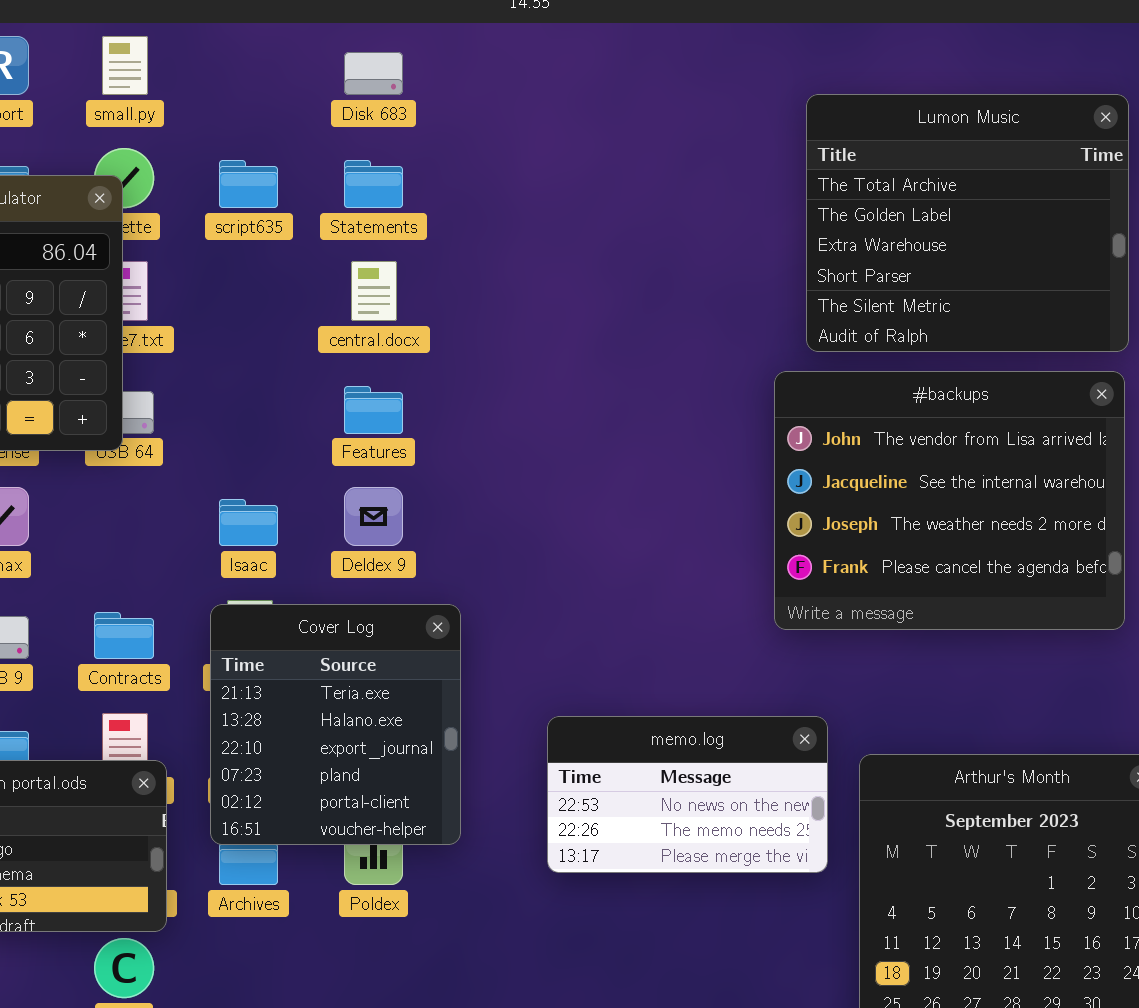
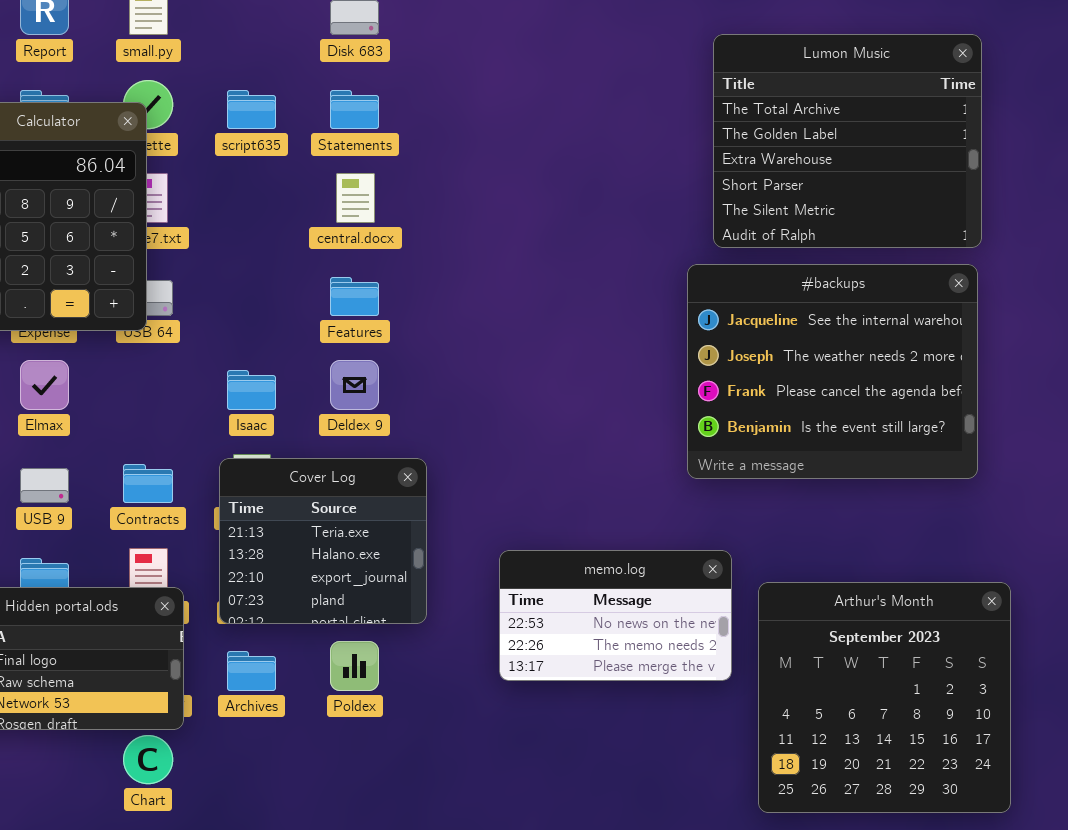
#backups: [774,371,1125,630] -> [687,264,978,479], scrolled down 1 row
Cover Log: [210,604,461,845] -> [219,458,427,624], resized

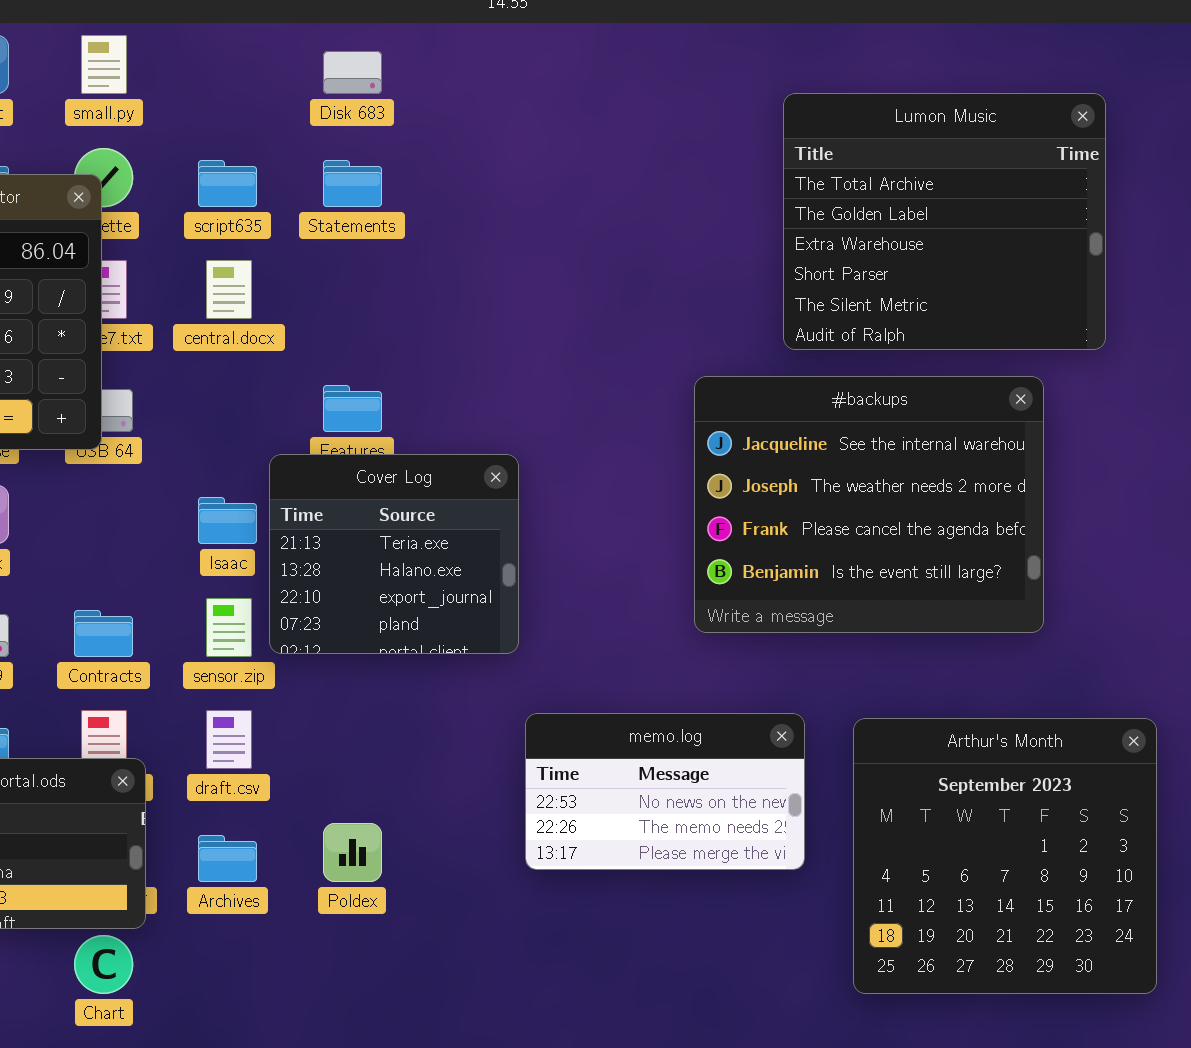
central.docx: [336,173,375,223] -> [206,260,252,319], moved
#backups: [687,264,978,479] -> [694,376,1044,633], moved
Cover Log: [219,458,427,624] -> [269,454,519,654], moved
Arthur's Month: [758,582,1011,813] -> [853,718,1157,994], moved

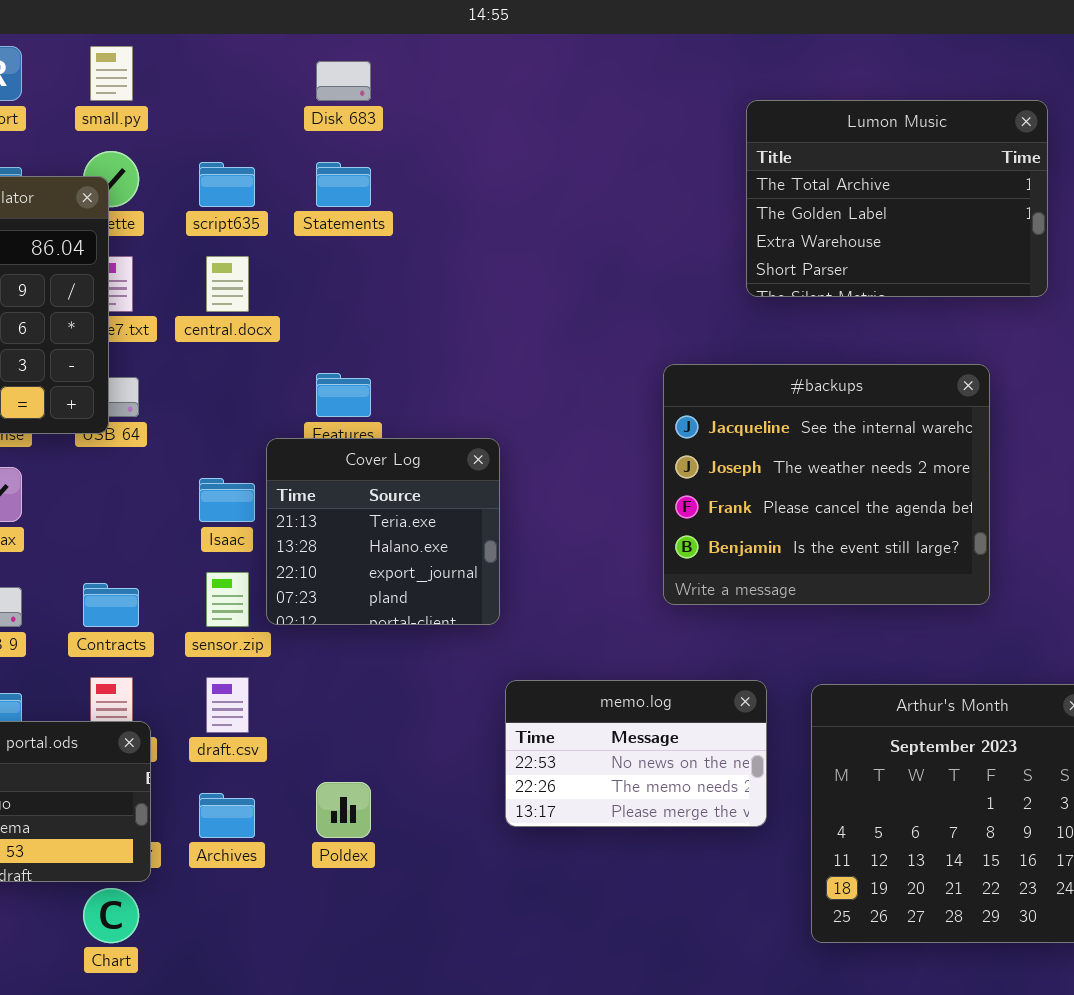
Lumon Music: [783,93,1106,350] -> [746,100,1048,297], resized

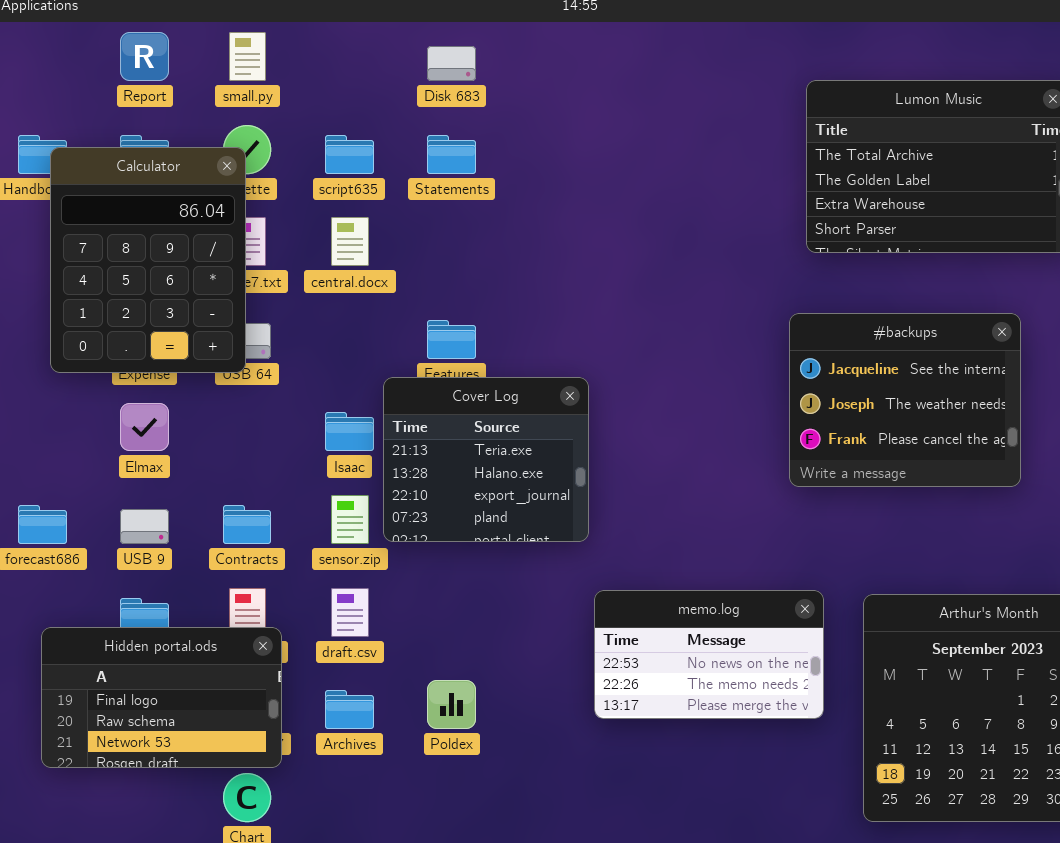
#backups: [663,364,990,605] -> [789,313,1021,487], resized

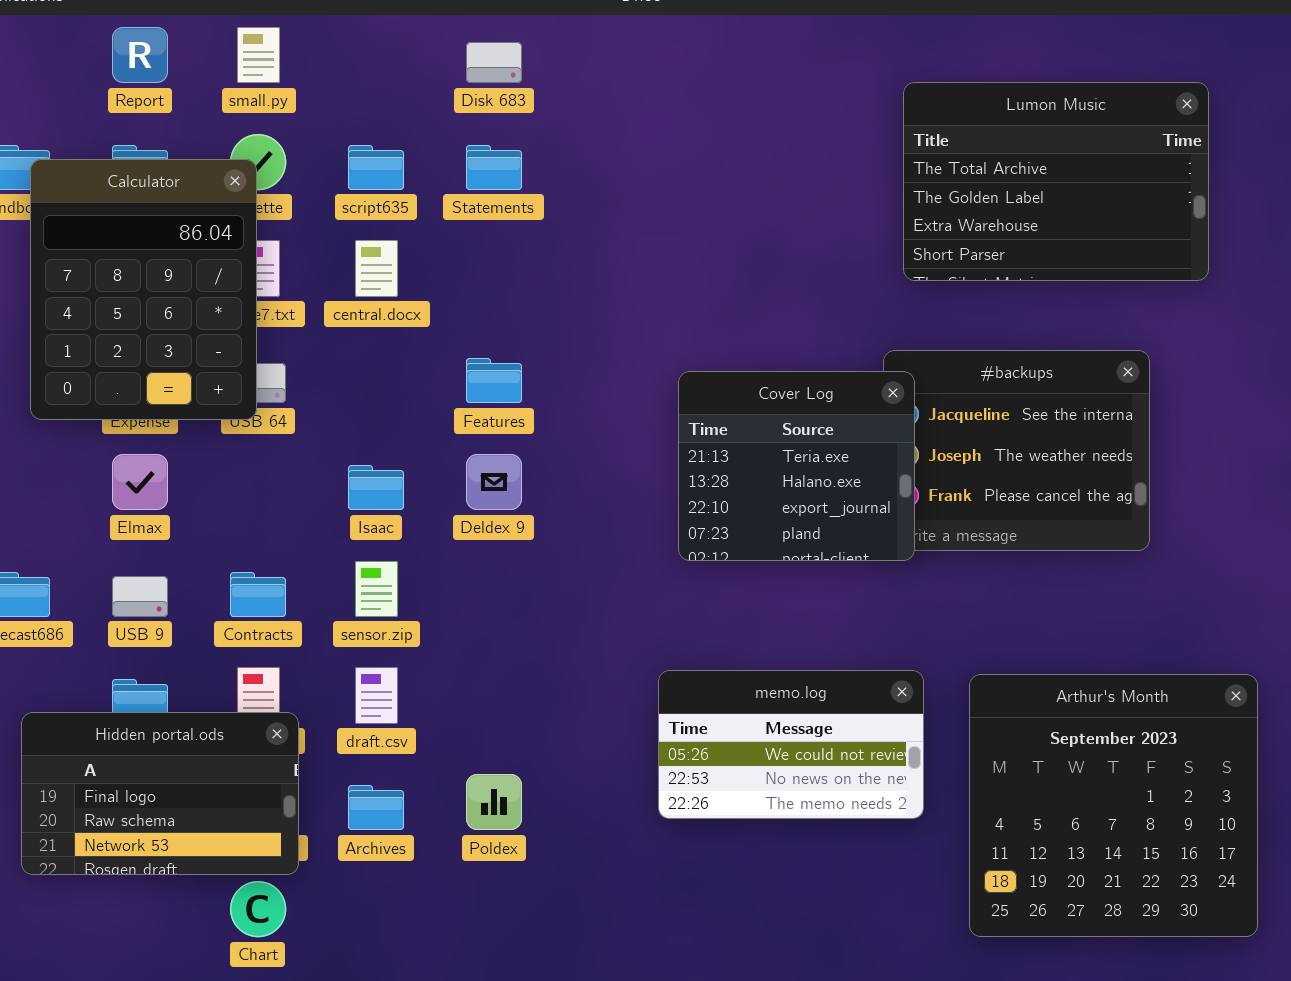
Cover Log: [383,377,589,542] -> [678,371,915,561], moved
memo.log: [594,590,824,719] -> [658,670,924,819], scrolled up 1 row

